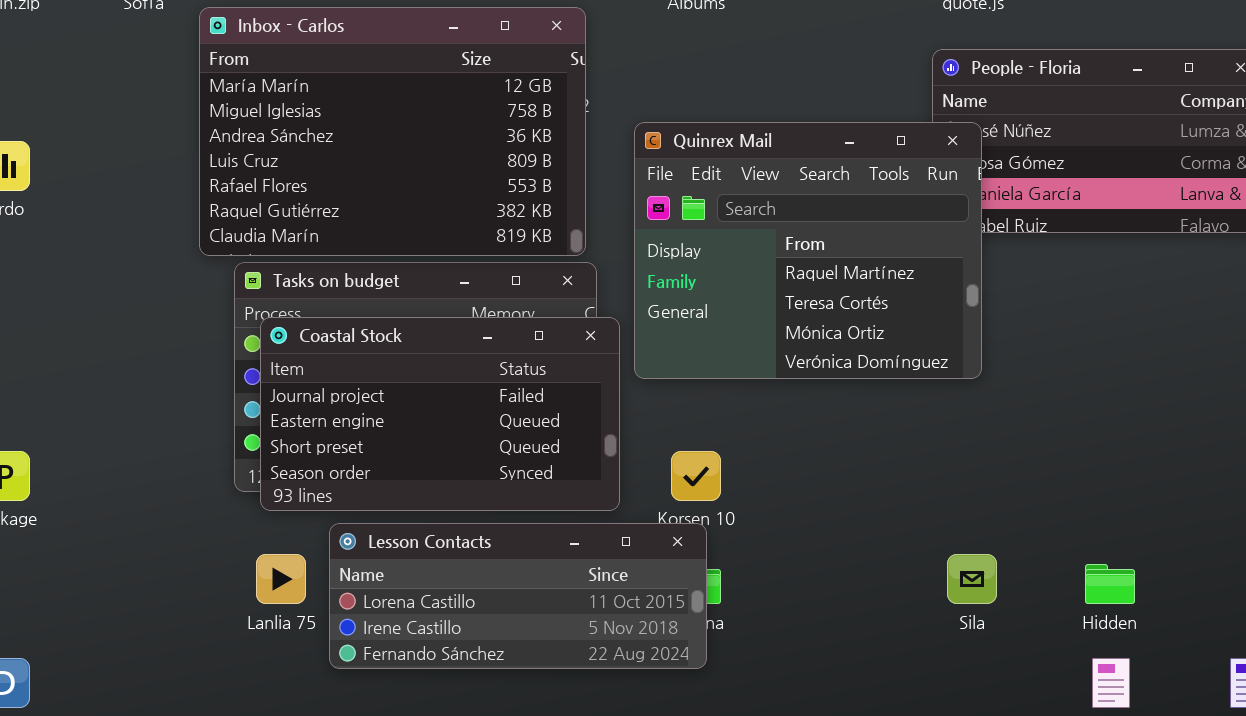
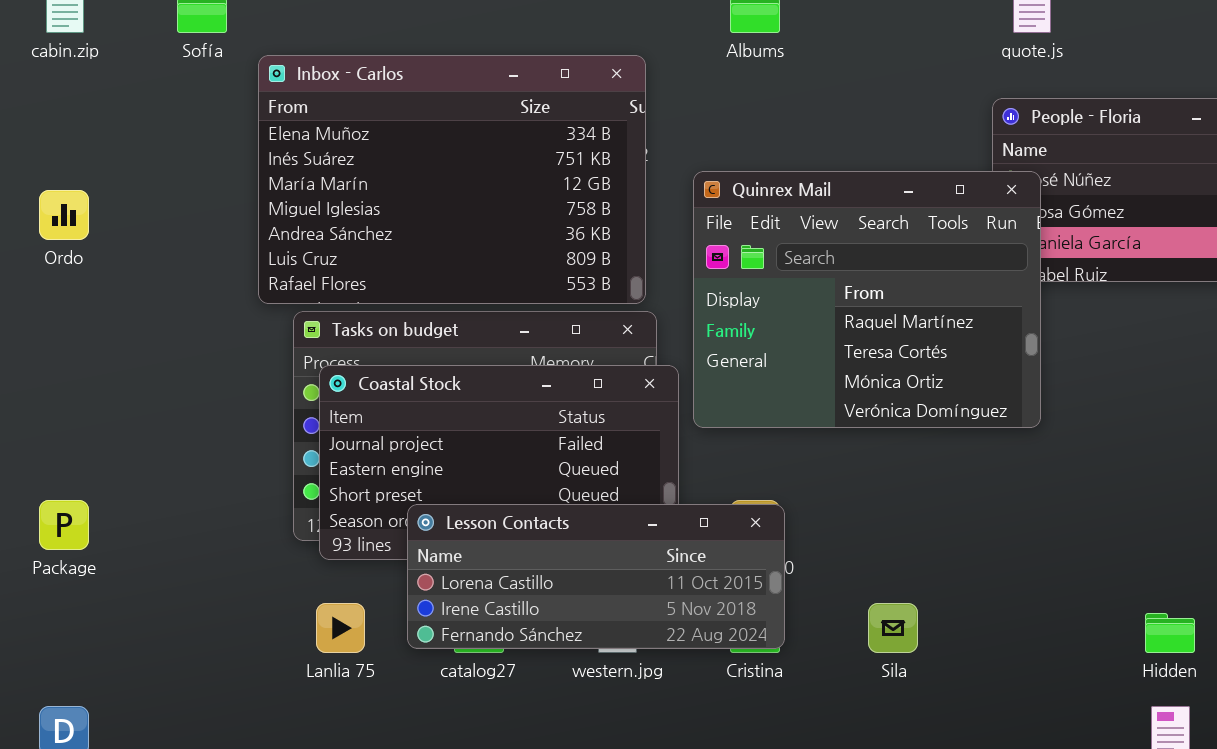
Inbox - Carlos: [199,7,586,256] -> [258,55,646,304], scrolled up 2 rows
Lesson Contacts: [329,523,707,669] -> [407,504,785,649], moved
Sila: [947,554,997,604] -> [868,603,918,653], moved

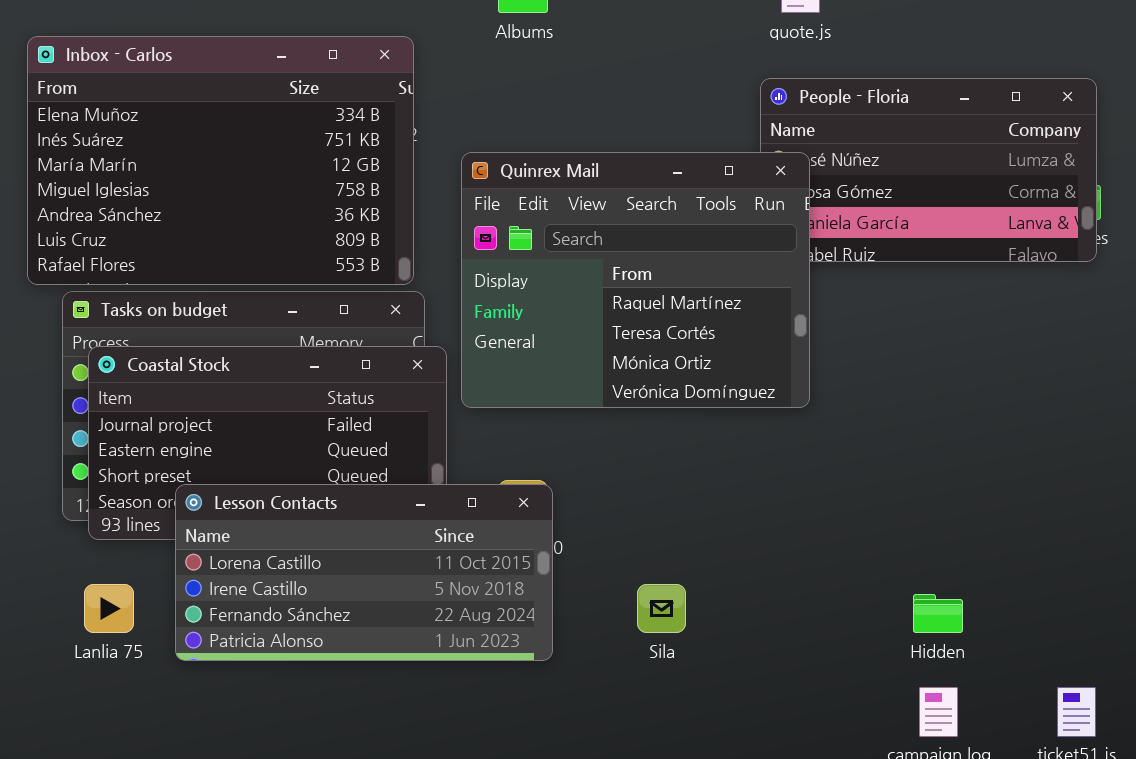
Lesson Contacts: [407,504,785,649] -> [175,484,553,661], resized

